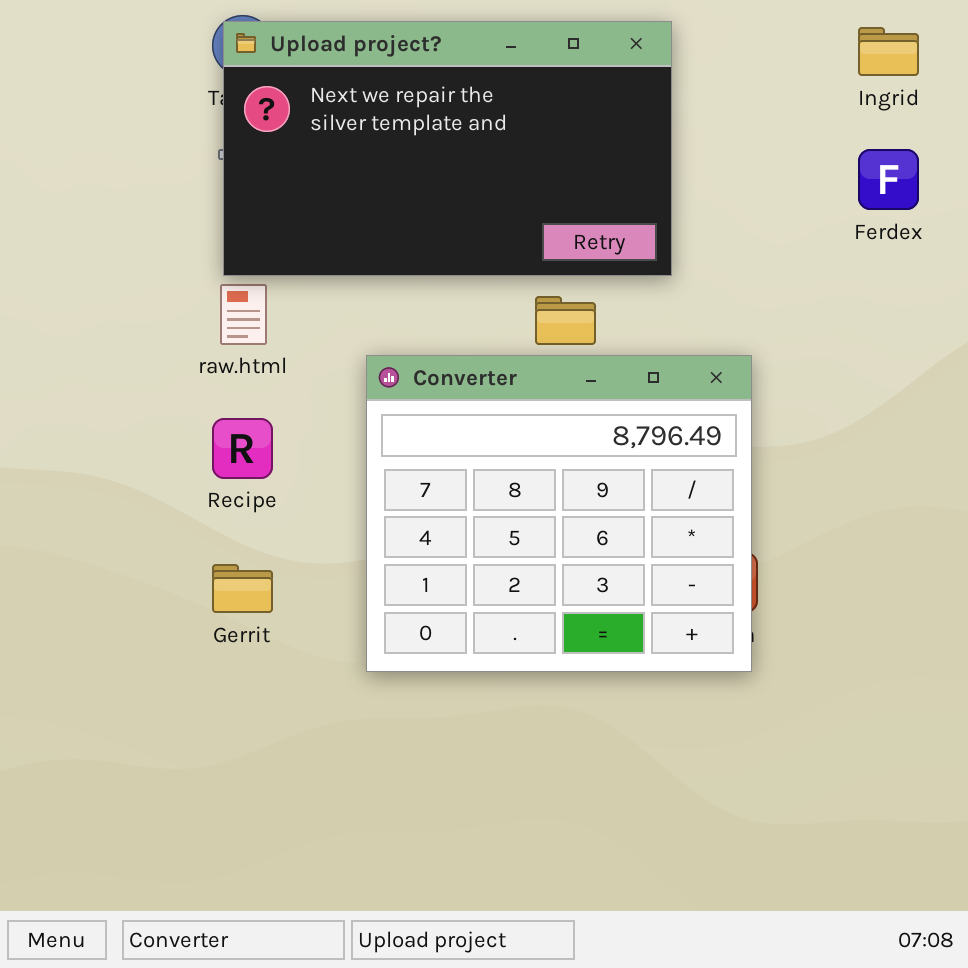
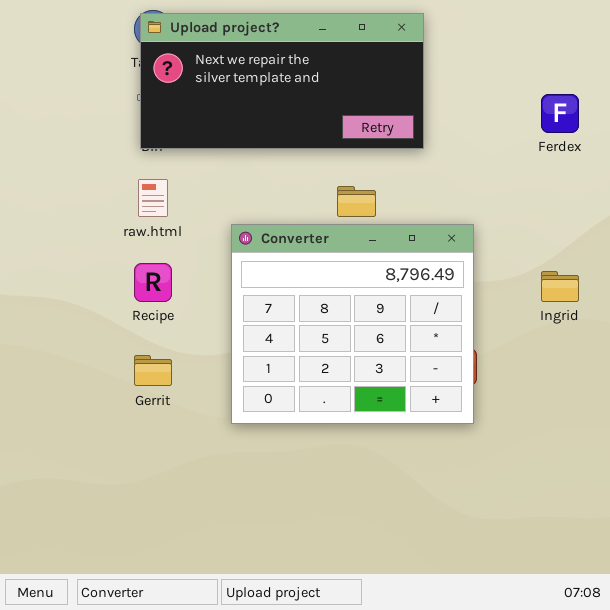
Upload project?: [223,21,672,276] -> [140,13,424,149], resized
Ingrid: [858,27,919,76] -> [541,271,579,302], moved

